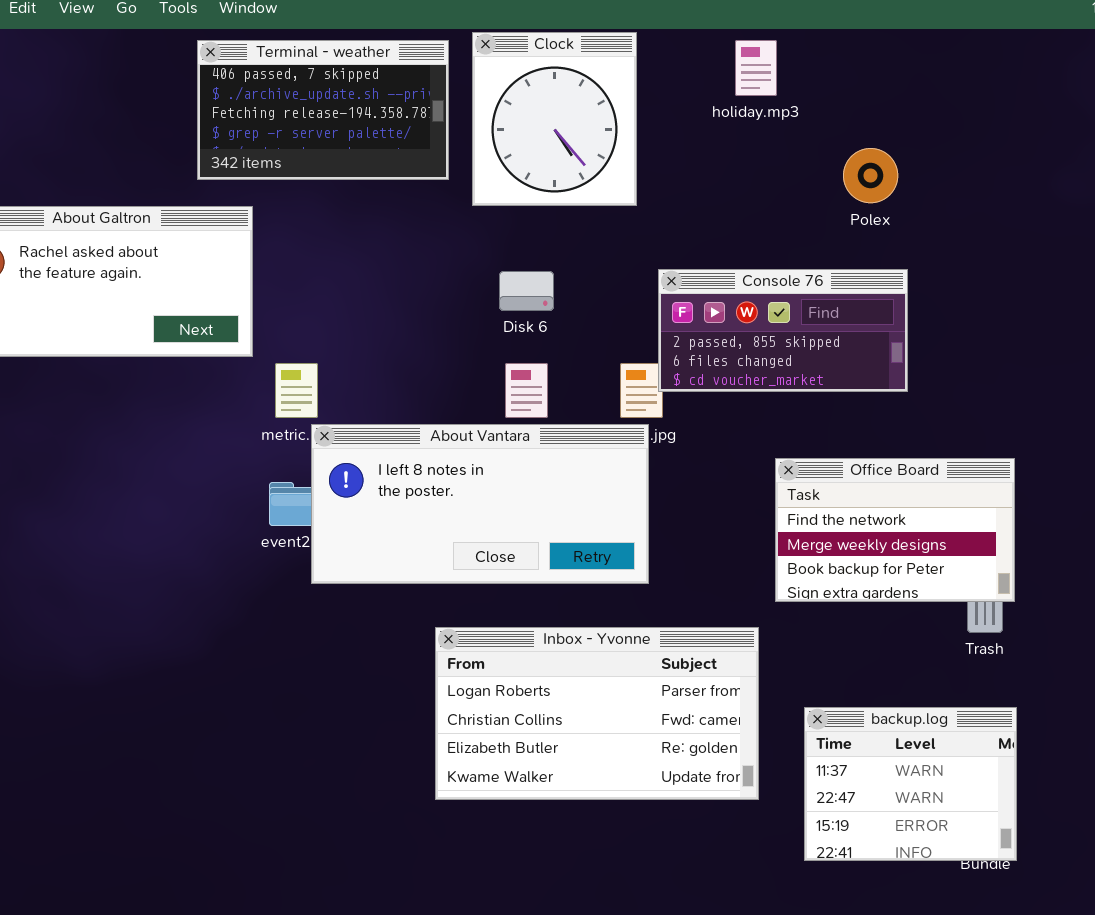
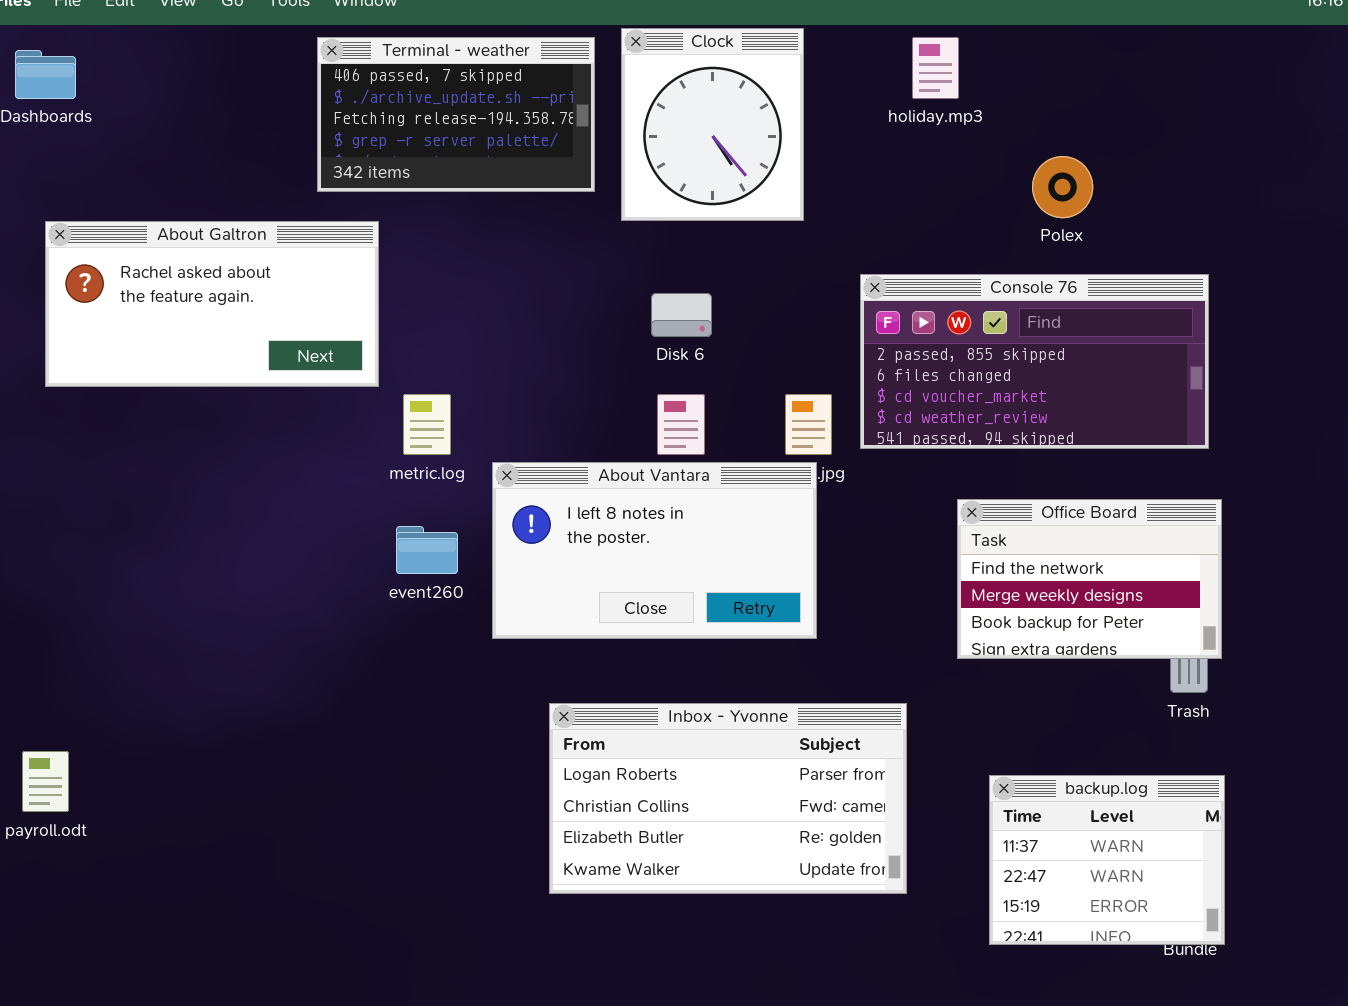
Console 76: [658,269,908,392] -> [860,274,1209,449], moved, resized
About Vantara: [311,424,649,584] -> [492,462,817,639], resized
Inbox - Yvonne: [435,627,759,800] -> [549,703,907,894], moved

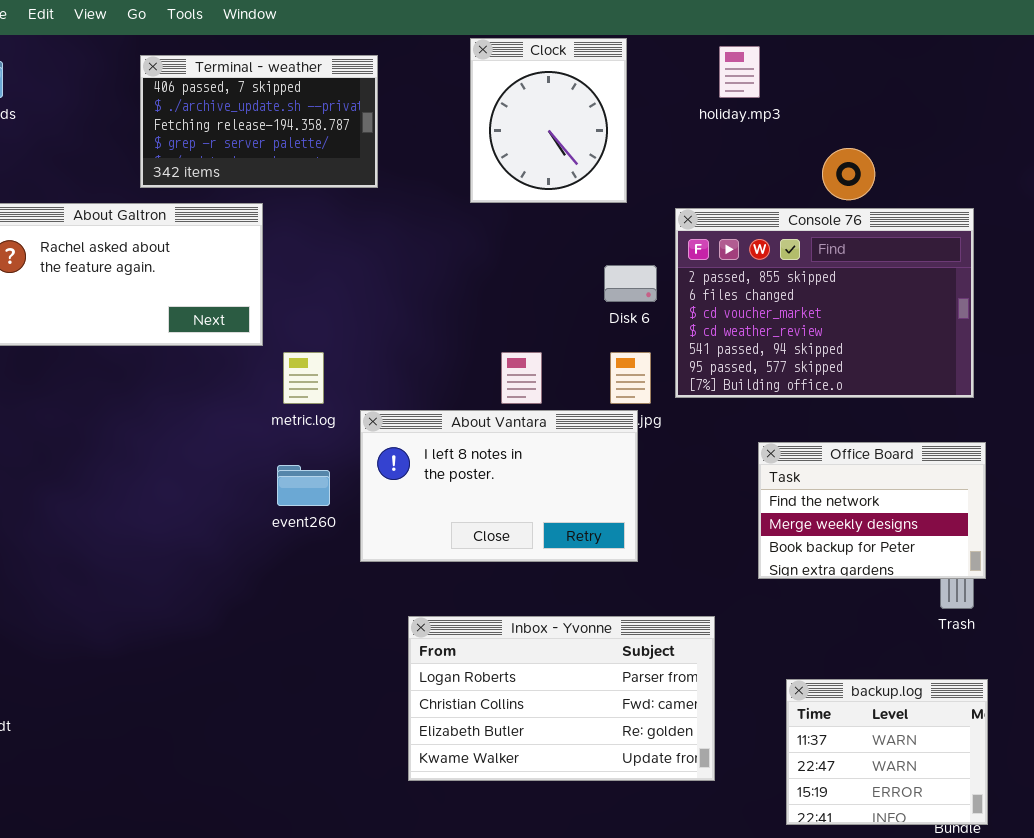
Terminal - weather: [317,37,595,192] -> [140,55,378,188], moved
Console 76: [860,274,1209,449] -> [675,208,974,398], resized
Disk 6: [651,293,712,337] -> [604,265,657,302], moved

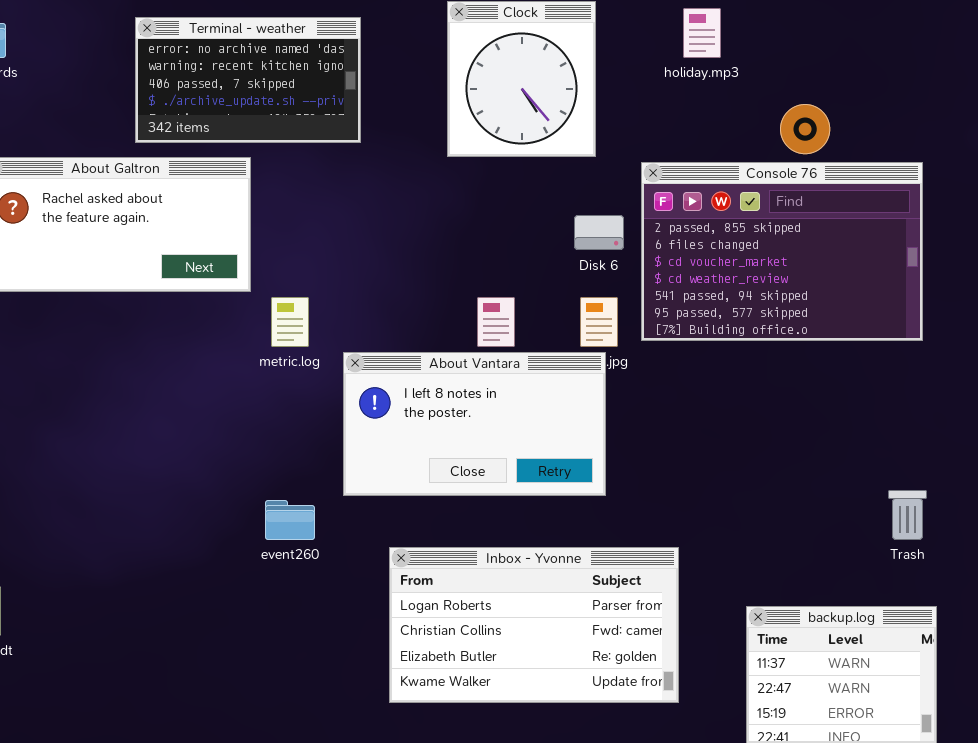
Terminal - weather: [140,55,378,188] -> [135,17,361,143], scrolled up 2 rows
Office Board: [758,442,986,579] -> none, closed
event260: [277,465,330,506] -> [265,500,315,540], moved

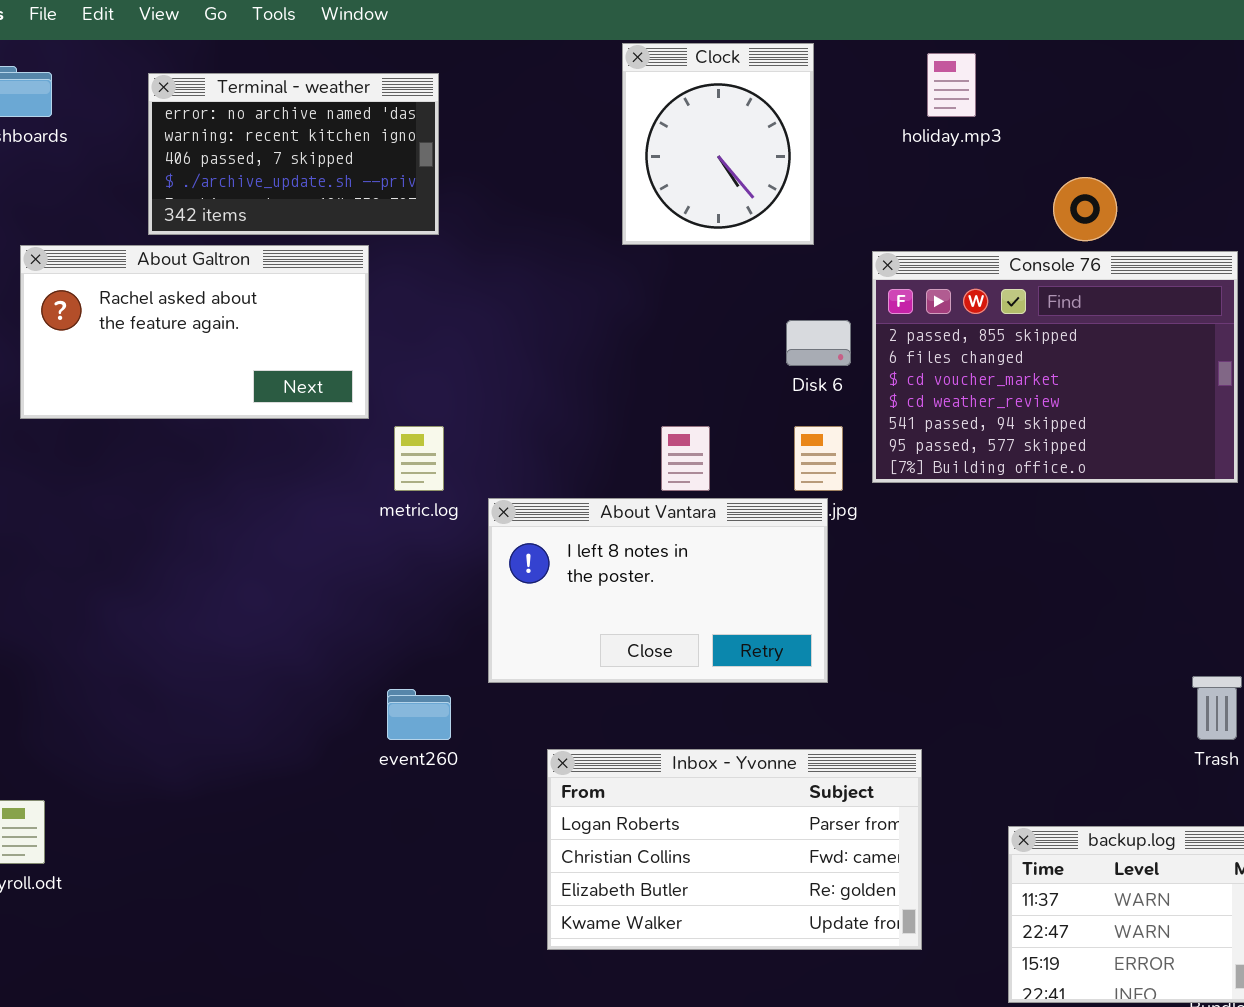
Terminal - weather: [135,17,361,143] -> [148,73,439,235], moved

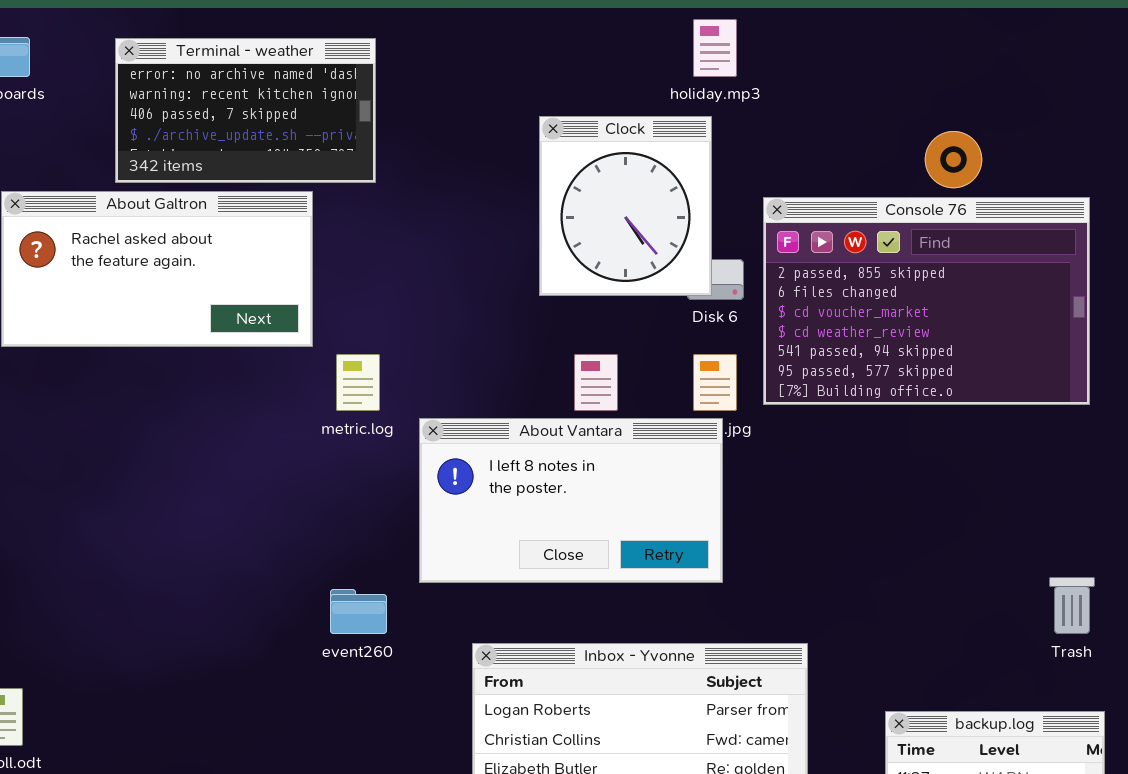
Clock: [622,43,814,245] -> [539,116,712,296], moved
holiday.mp3: [927,53,976,117] -> [693,19,737,77], moved

